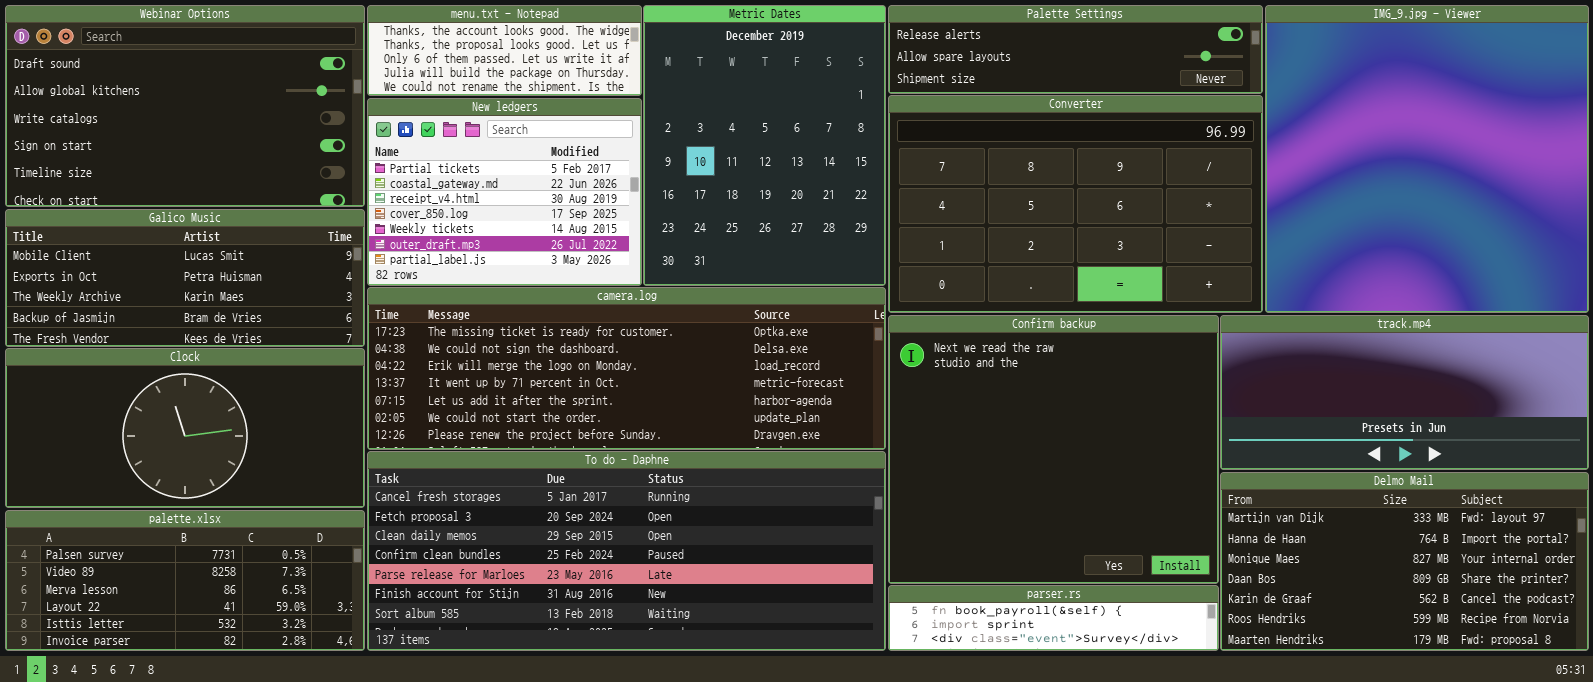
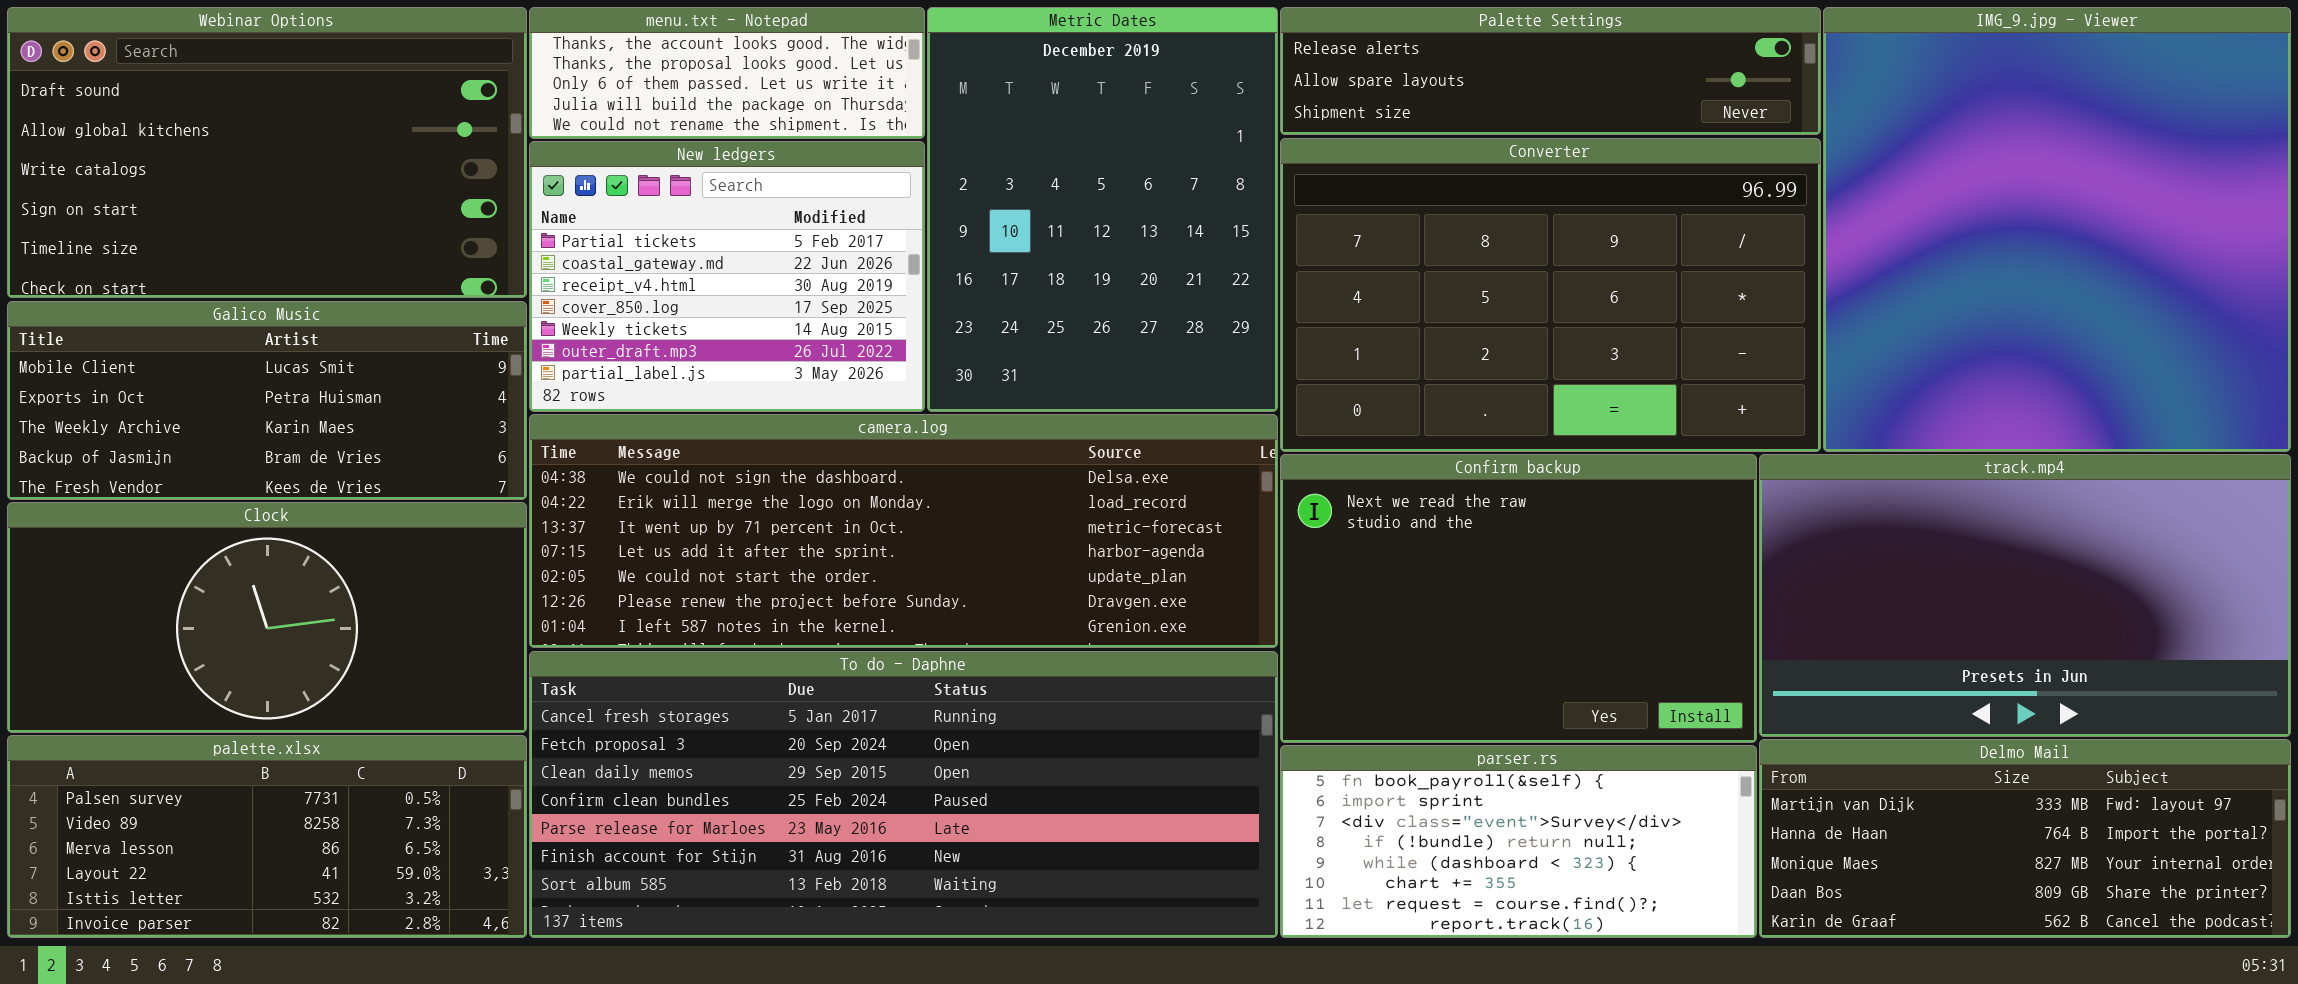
camera.log: [367,287,886,450] -> [529,414,1278,648], scrolled down 1 row
Confirm backup: [888,315,1219,584] -> [1280,454,1757,743], resized
track.mp4: [1220,315,1589,470] -> [1759,454,2291,737], resized
Delmo Mail: [1220,472,1589,651] -> [1759,739,2291,938], resized
parser.rs: [888,585,1219,651] -> [1280,745,1757,938], resized

